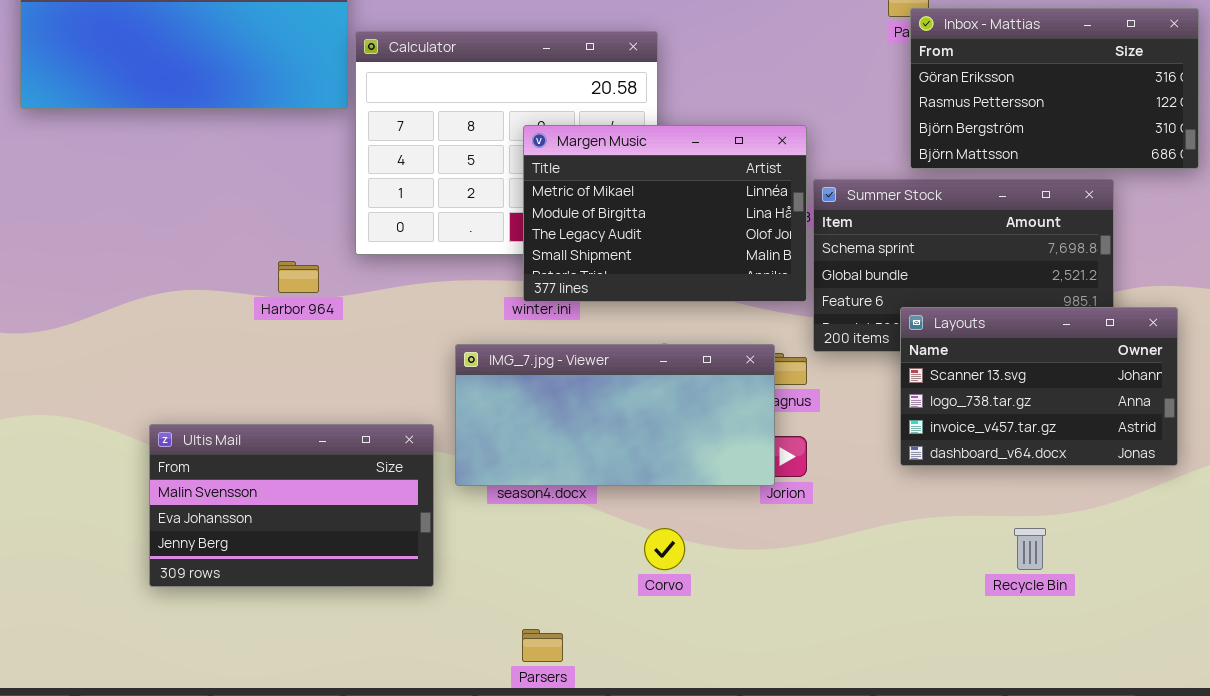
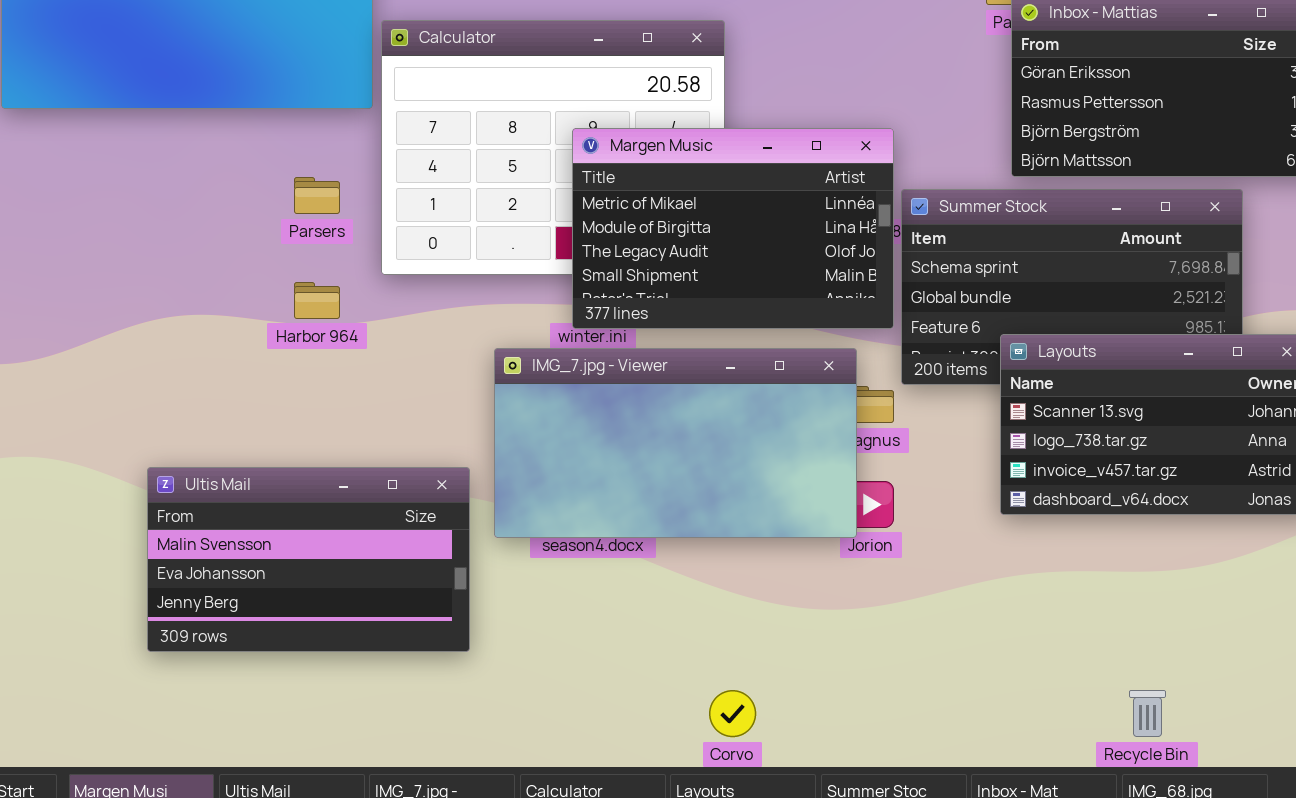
IMG_7.jpg - Viewer: [455,344,775,486] -> [494,348,857,538], resized
Corvo: [644,528,685,570] -> [709,690,756,737], moved
Recycle Bin: [1014,528,1046,570] -> [1129,690,1166,737], moved
Parsers: [522,629,563,662] -> [294,177,340,214], moved

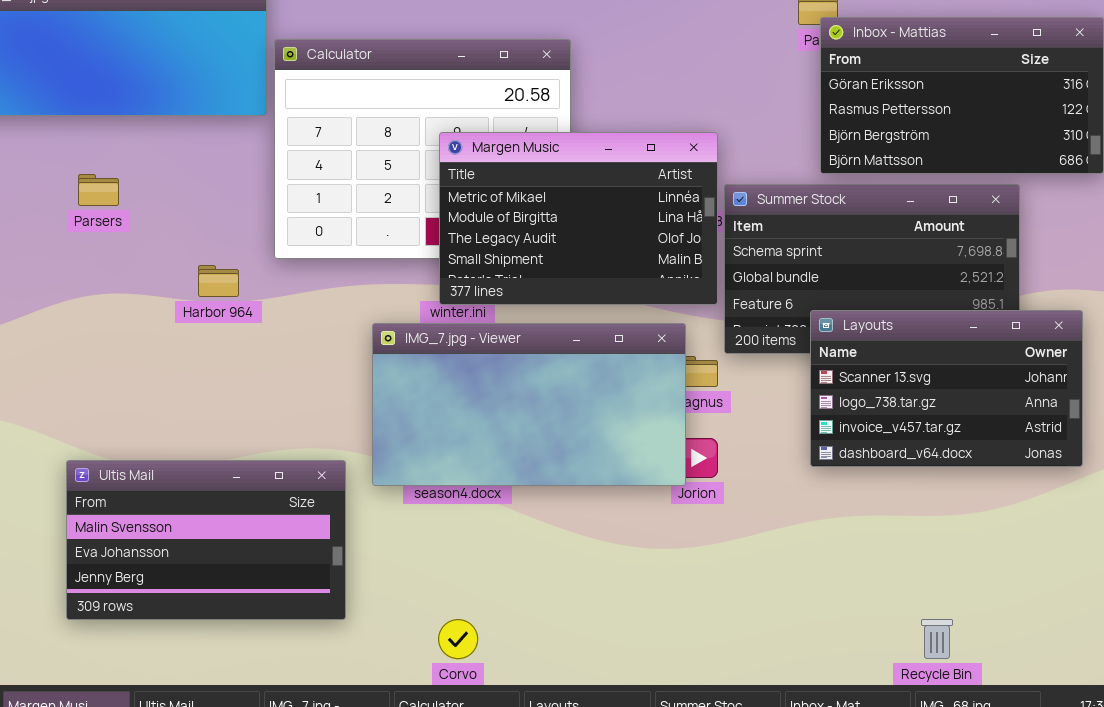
Parsers: [294,177,340,214] -> [78,174,119,206], moved
Ultis Mail: [147,467,470,652] -> [66,460,346,620], moved
Corvo: [709,690,756,737] -> [438,619,478,659], moved

